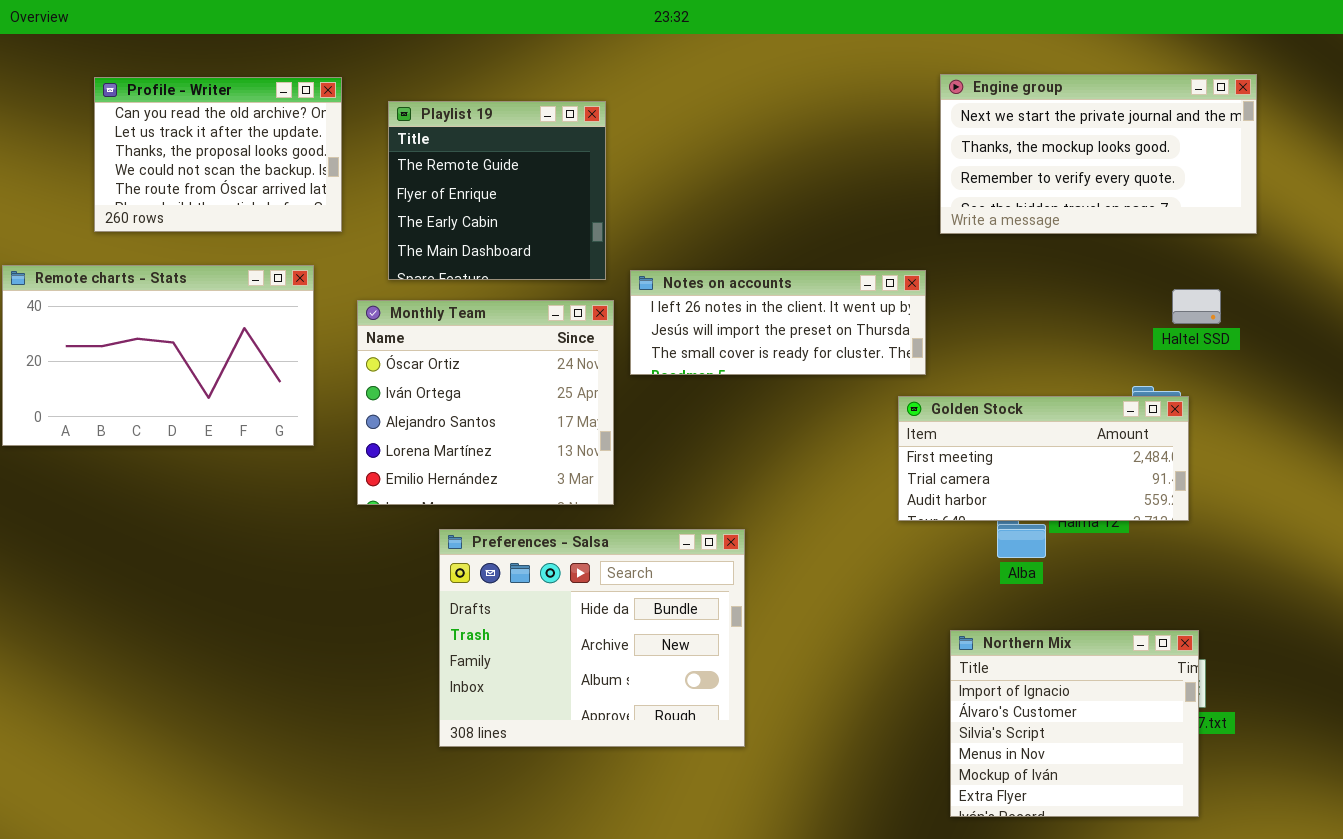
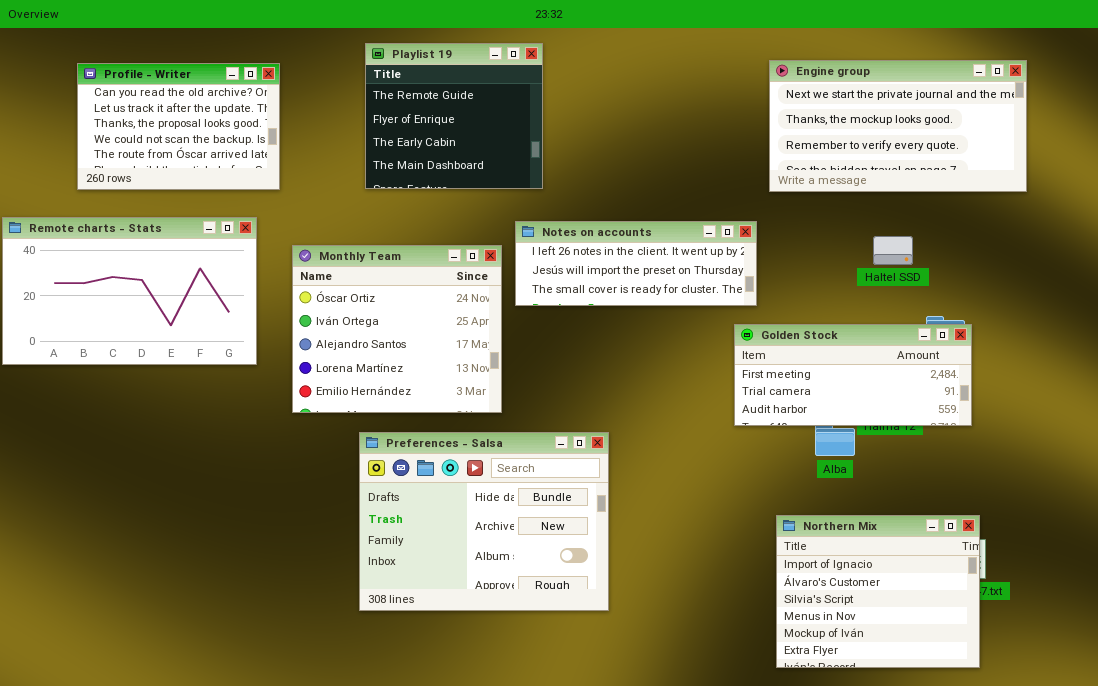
Playlist 19: [388,101,606,280] -> [365,43,543,189], moved
Haltel SSD: [1172,289,1221,324] -> [873,236,913,265], moved

